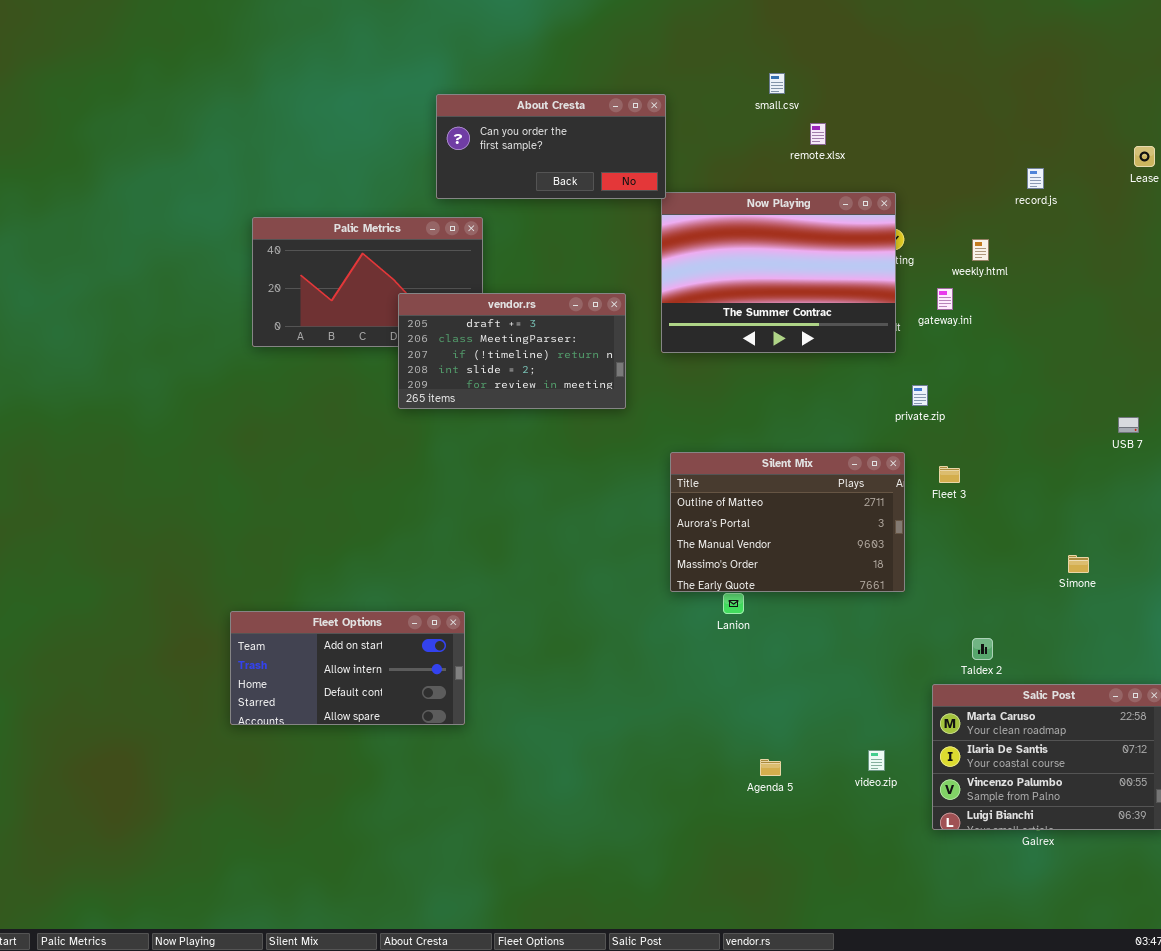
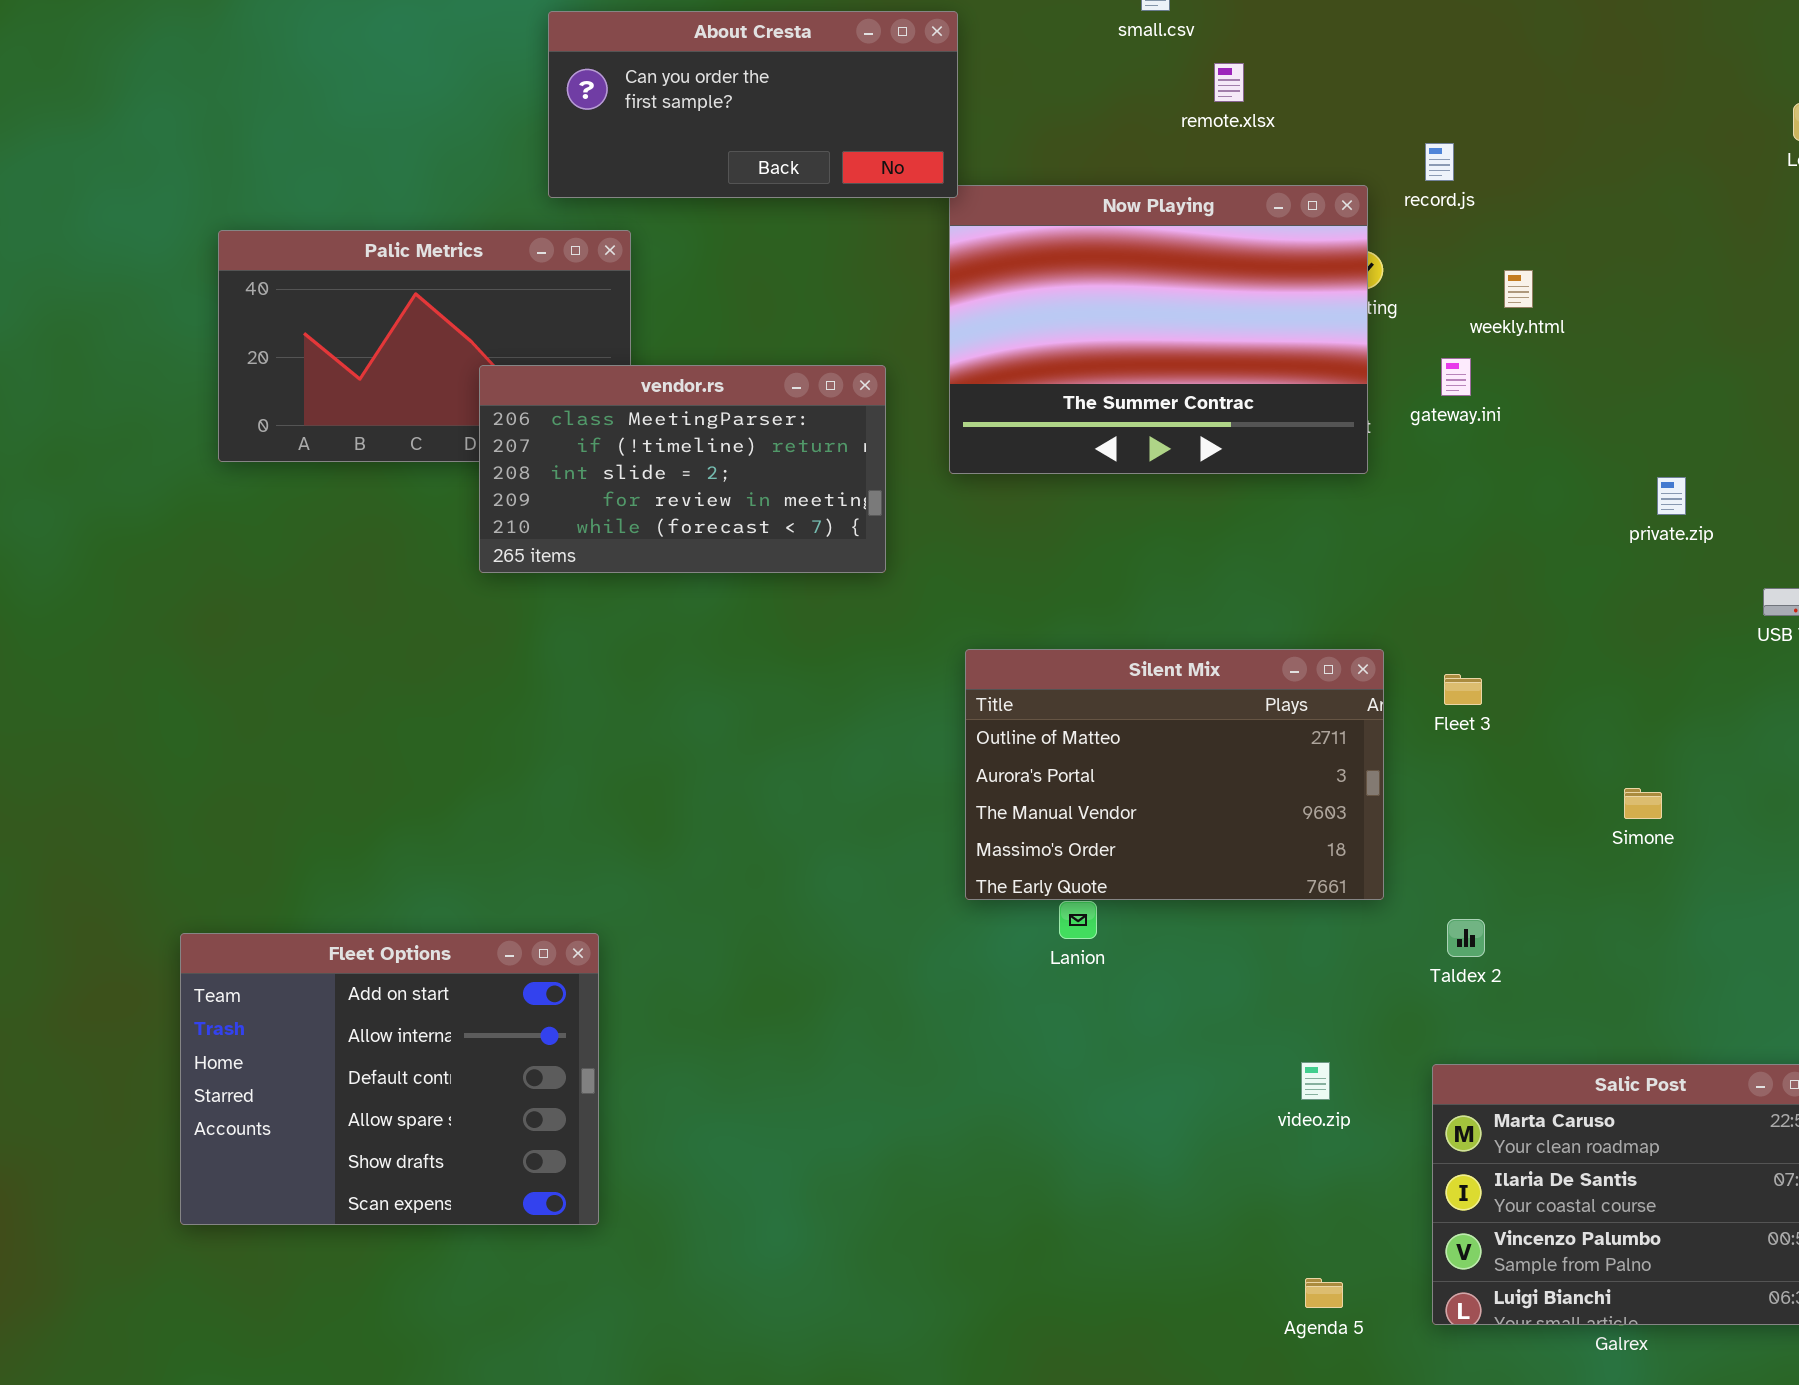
record.js: [1027,168,1044,189] -> [1425,143,1454,181], moved
vendor.rs: [398,293,626,409] -> [479,365,886,573], scrolled down 1 row
private.zip: [912,385,928,406] -> [1657,477,1686,515], moved
Simone: [1068,555,1089,573] -> [1624,788,1662,819], moved
Fleet Options: [230,611,465,725] -> [180,933,599,1225], resized
Taldex 2: [972,638,993,660] -> [1447,919,1485,957], moved
video.zip: [868,750,885,771] -> [1301,1062,1330,1100], moved
Agenda 5: [760,759,781,776] -> [1305,1278,1343,1308], moved

